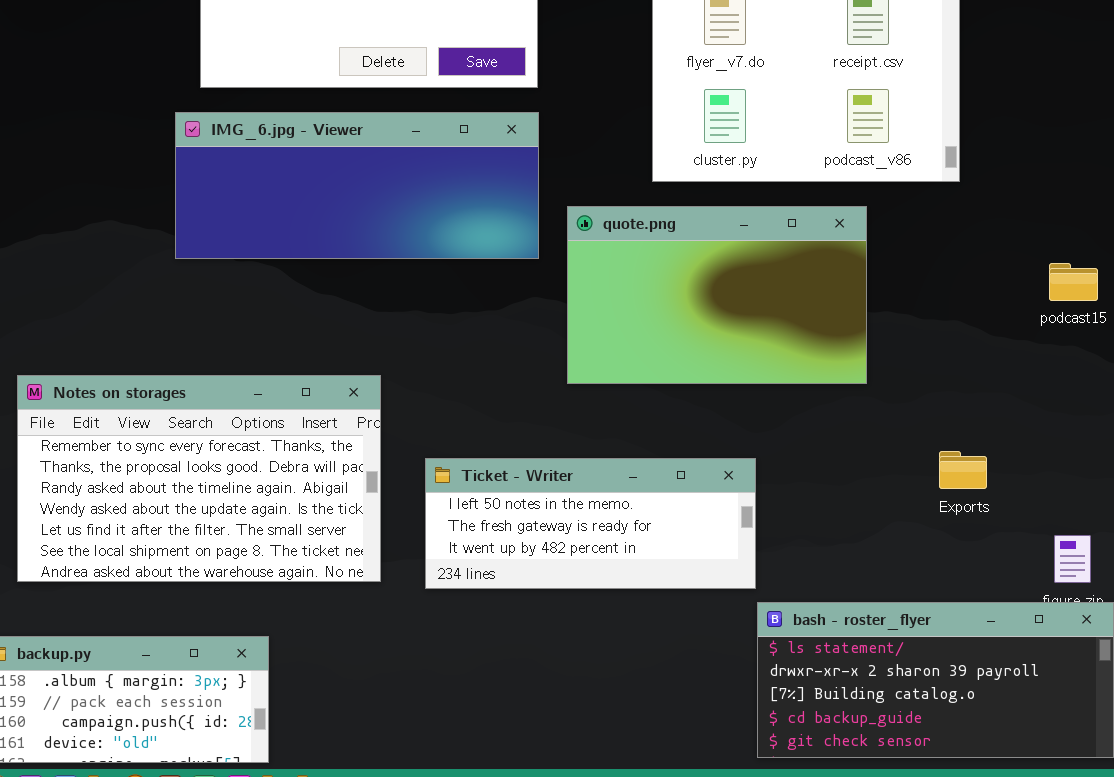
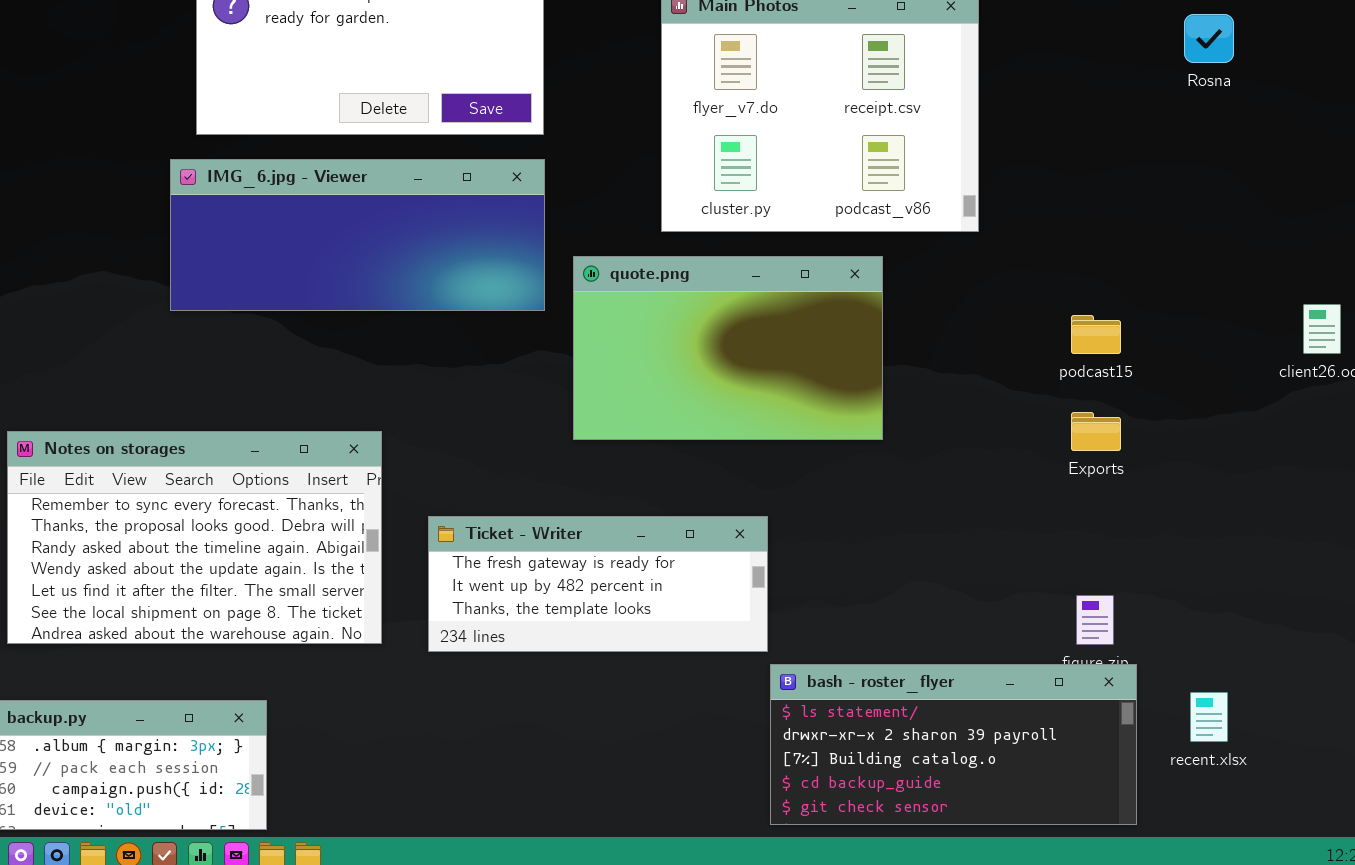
Exports: [939,451,987,489] -> [1071,412,1121,451], moved
Ticket - Writer: [425,458,756,589] -> [428,516,768,652], scrolled down 1 row

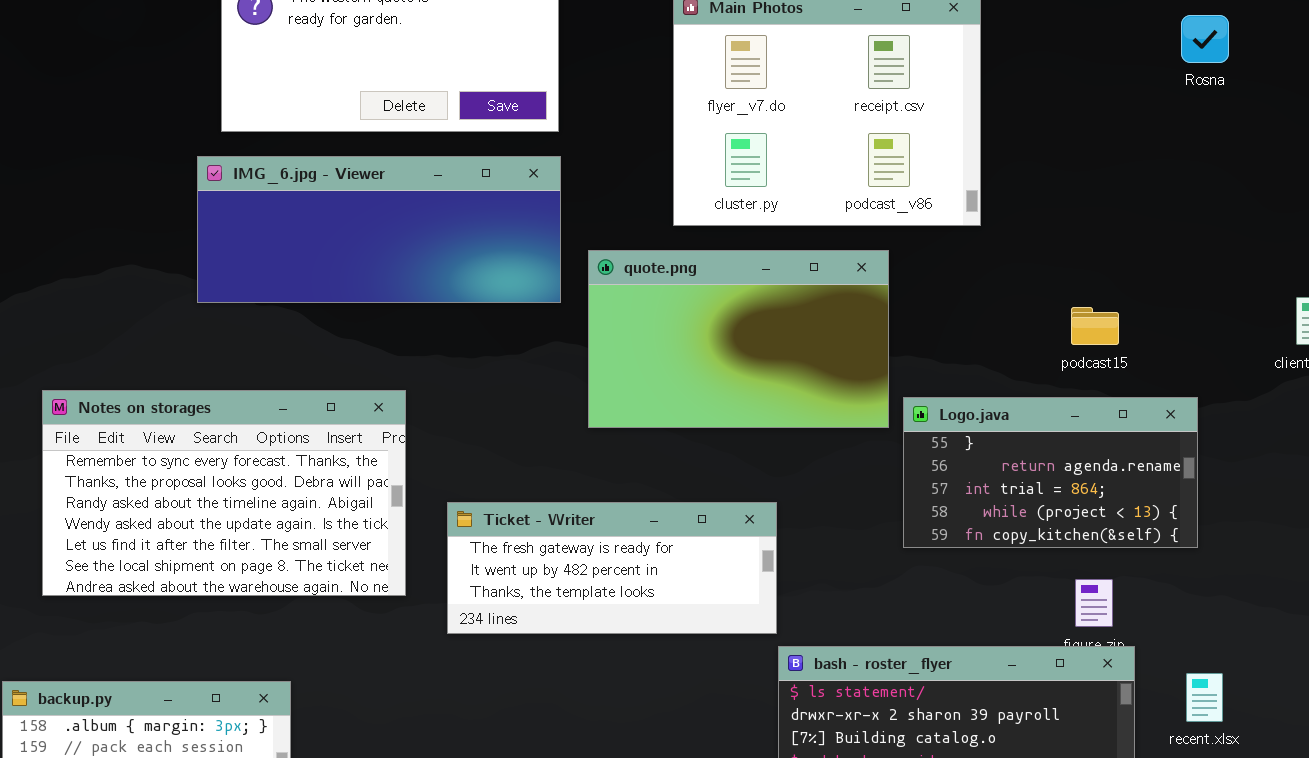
Logo.java: none -> [903,397,1198,548], opened
Notes on storages: [7,431,382,644] -> [42,390,406,596], moved

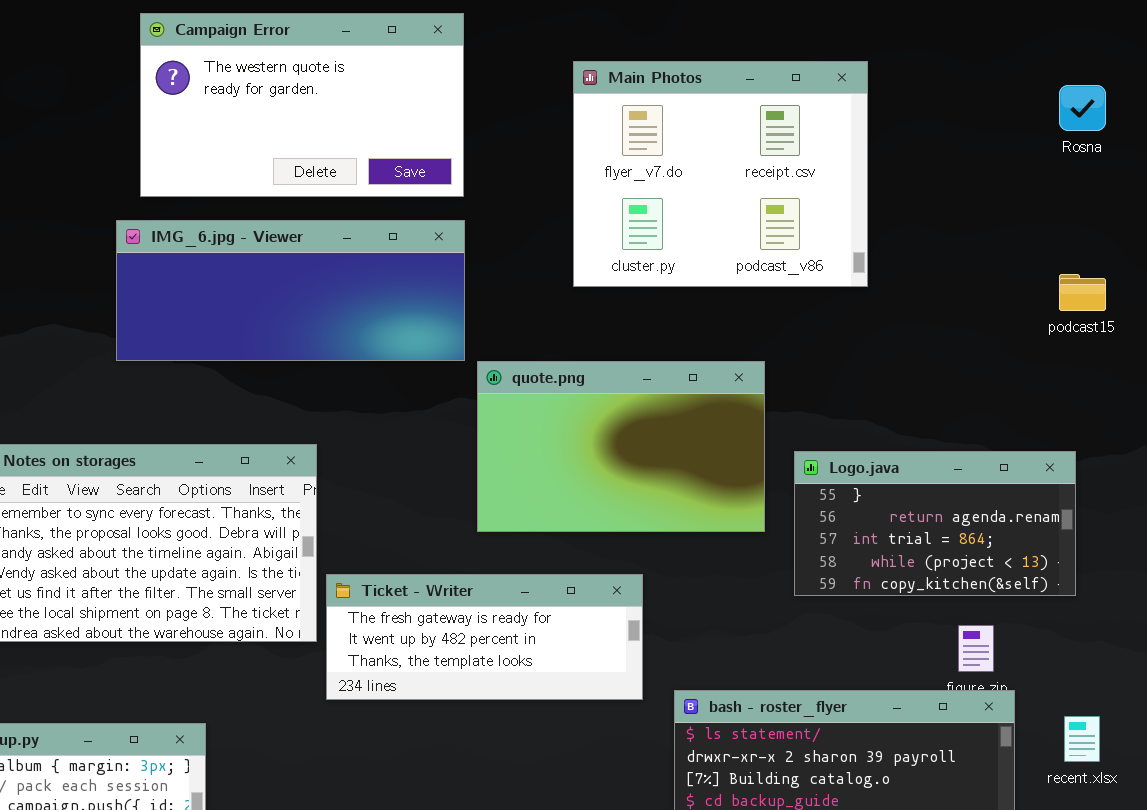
quote.png: [588,250,889,428] -> [477,361,765,532], moved
podcast15: [1071,307,1119,345] -> [1059,274,1106,311], moved
Ticket - Writer: [447,502,777,634] -> [326,574,643,700], moved

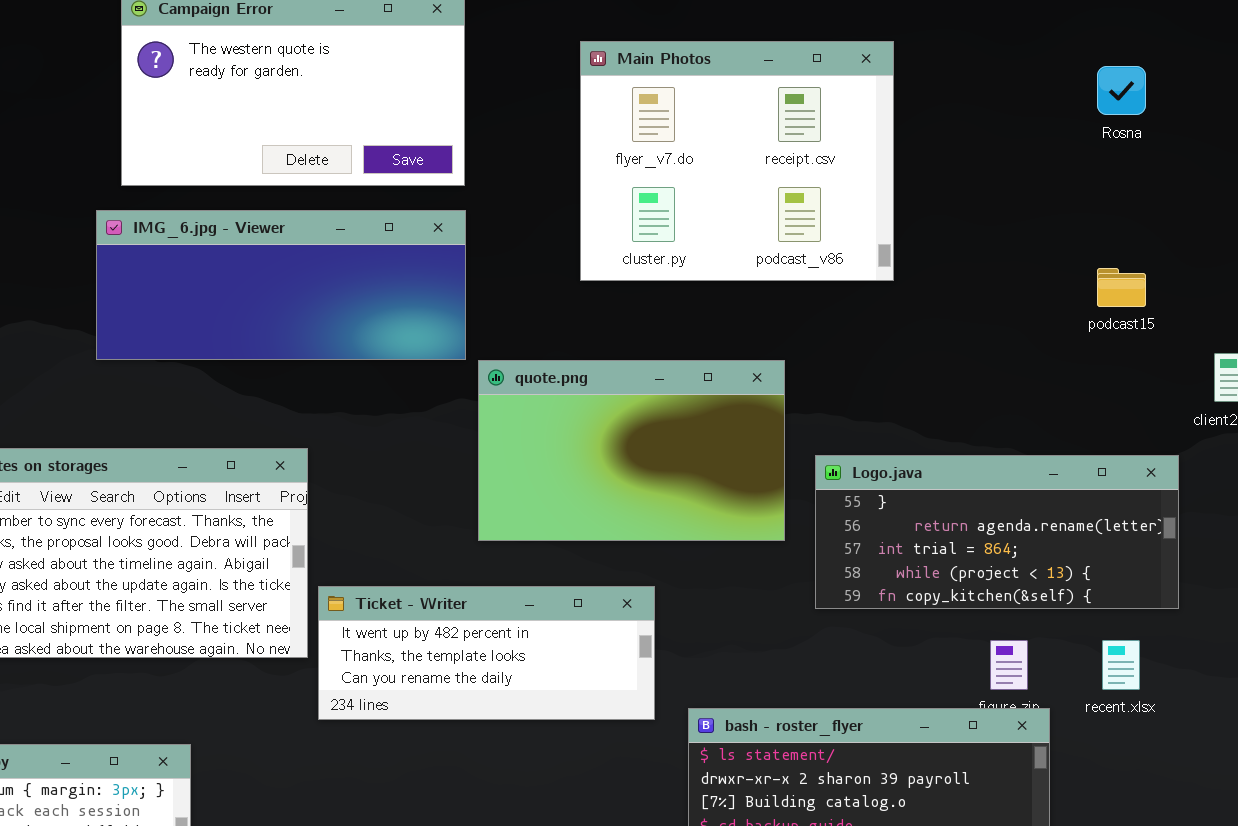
Logo.java: [794,451,1076,596] -> [815,455,1179,609], resized
Ticket - Writer: [326,574,643,700] -> [318,586,655,720], scrolled down 1 row
recent.xlsx: [1064,716,1100,762] -> [1102,640,1140,690], moved

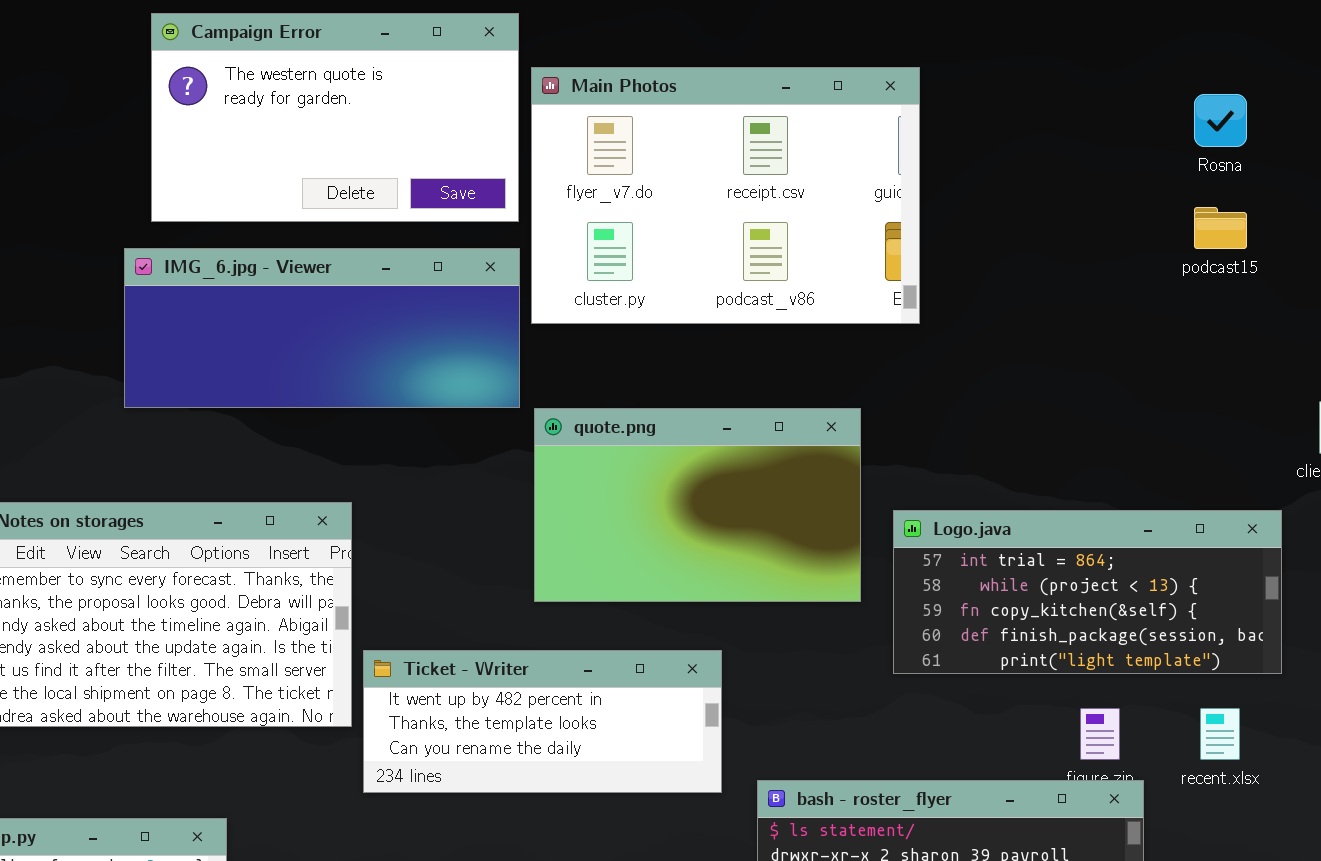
Main Photos: [580,41,894,281] -> [531,67,920,324], moved, resized
podcast15: [1097,268,1146,307] -> [1194,207,1247,249], moved
Logo.java: [815,455,1179,609] -> [893,510,1282,674], scrolled down 2 rows

